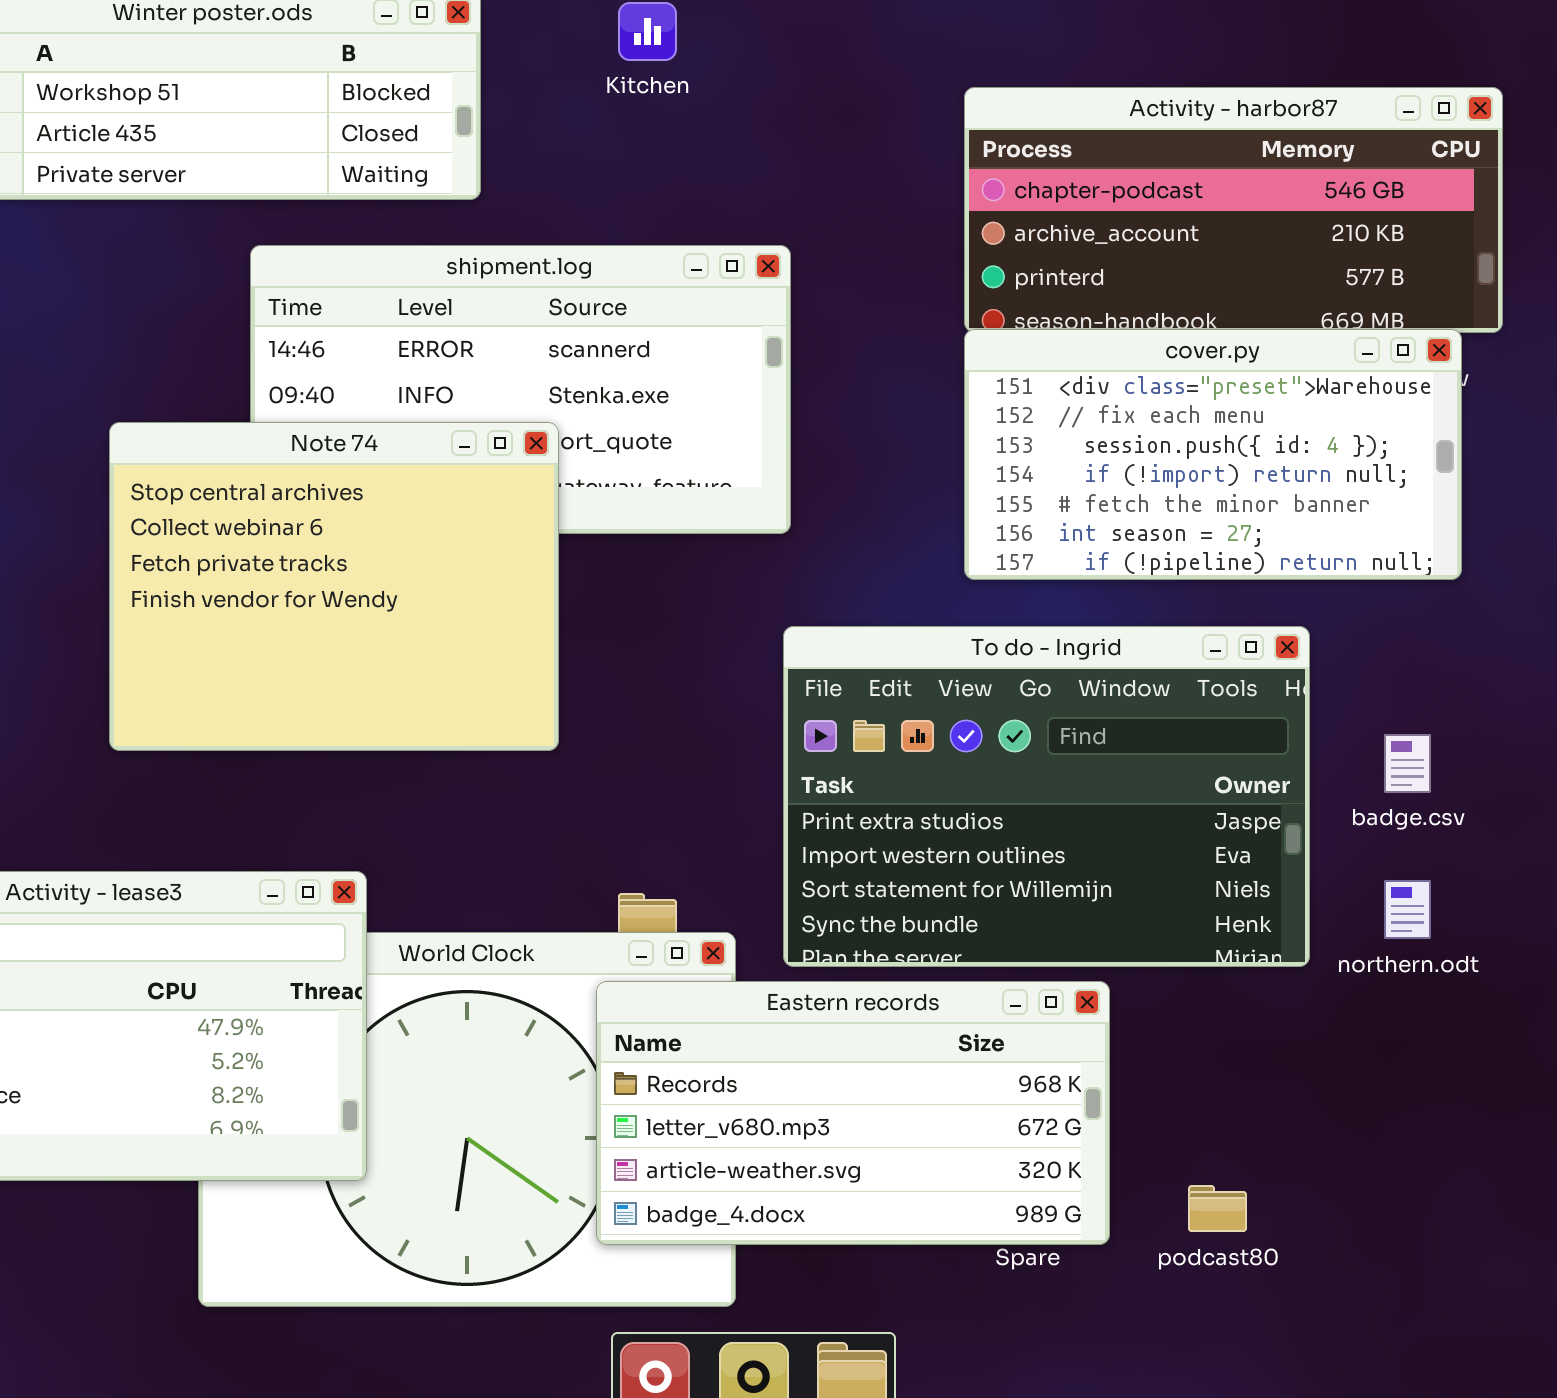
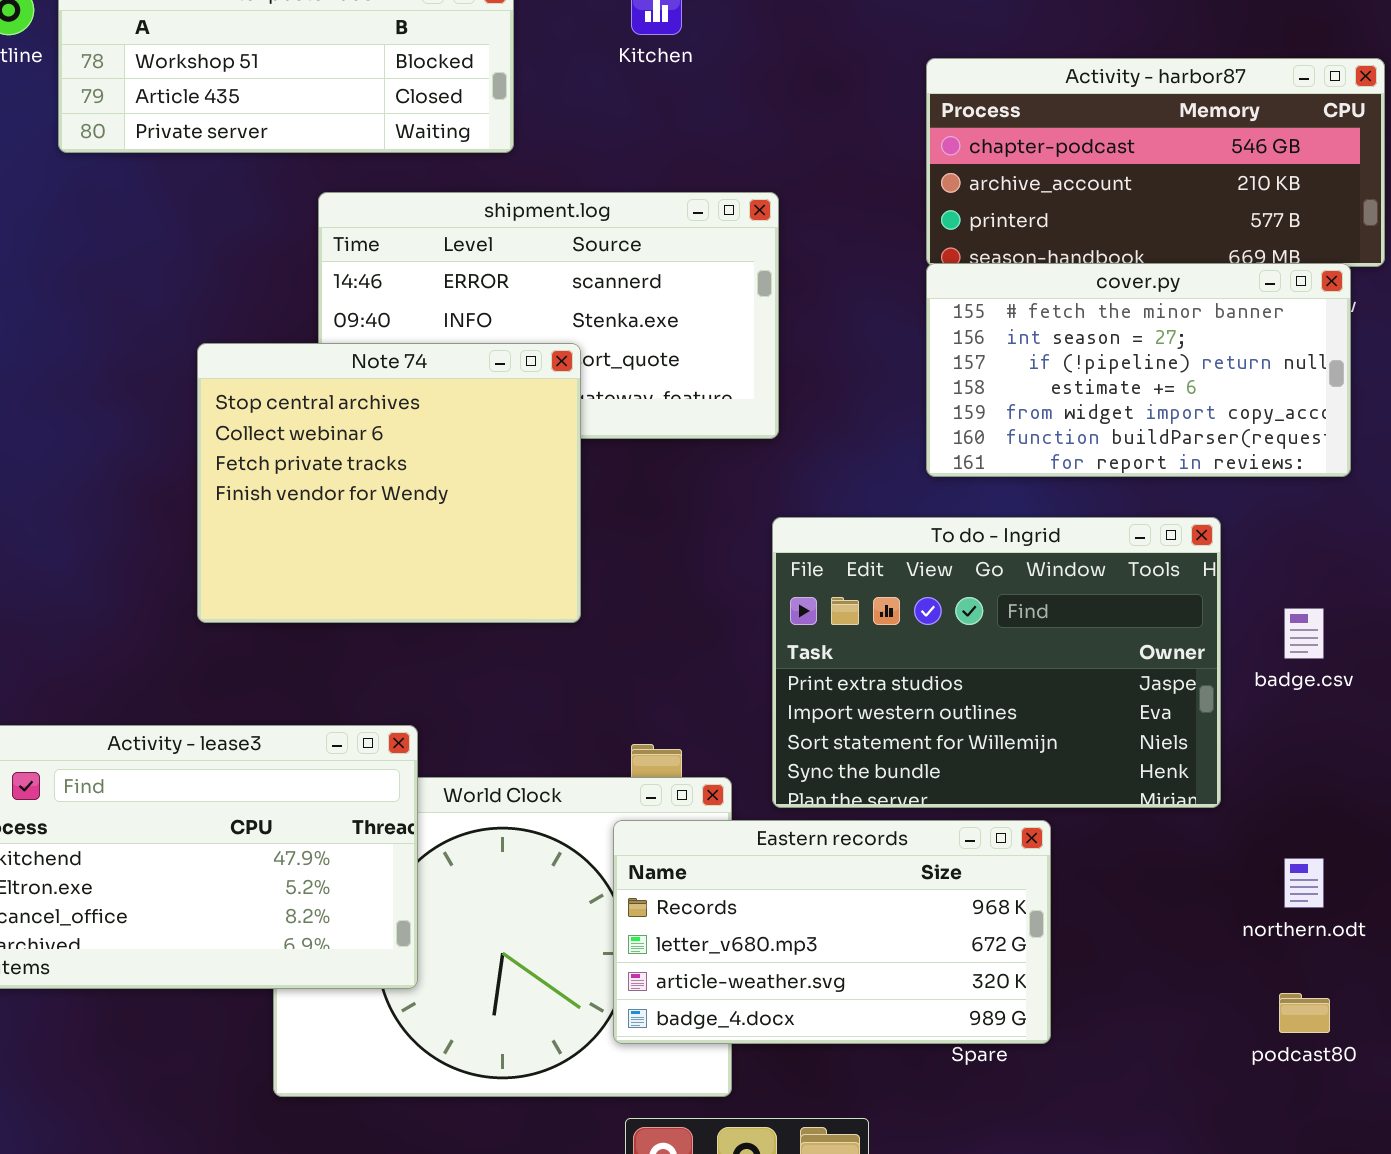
cover.py: [964,329,1462,580] -> [926,263,1351,477], scrolled down 4 rows
northern.odt: [1384,880,1431,939] -> [1284,858,1324,908], moved
podcast80: [1188,1185,1247,1232] -> [1279,993,1330,1033], moved

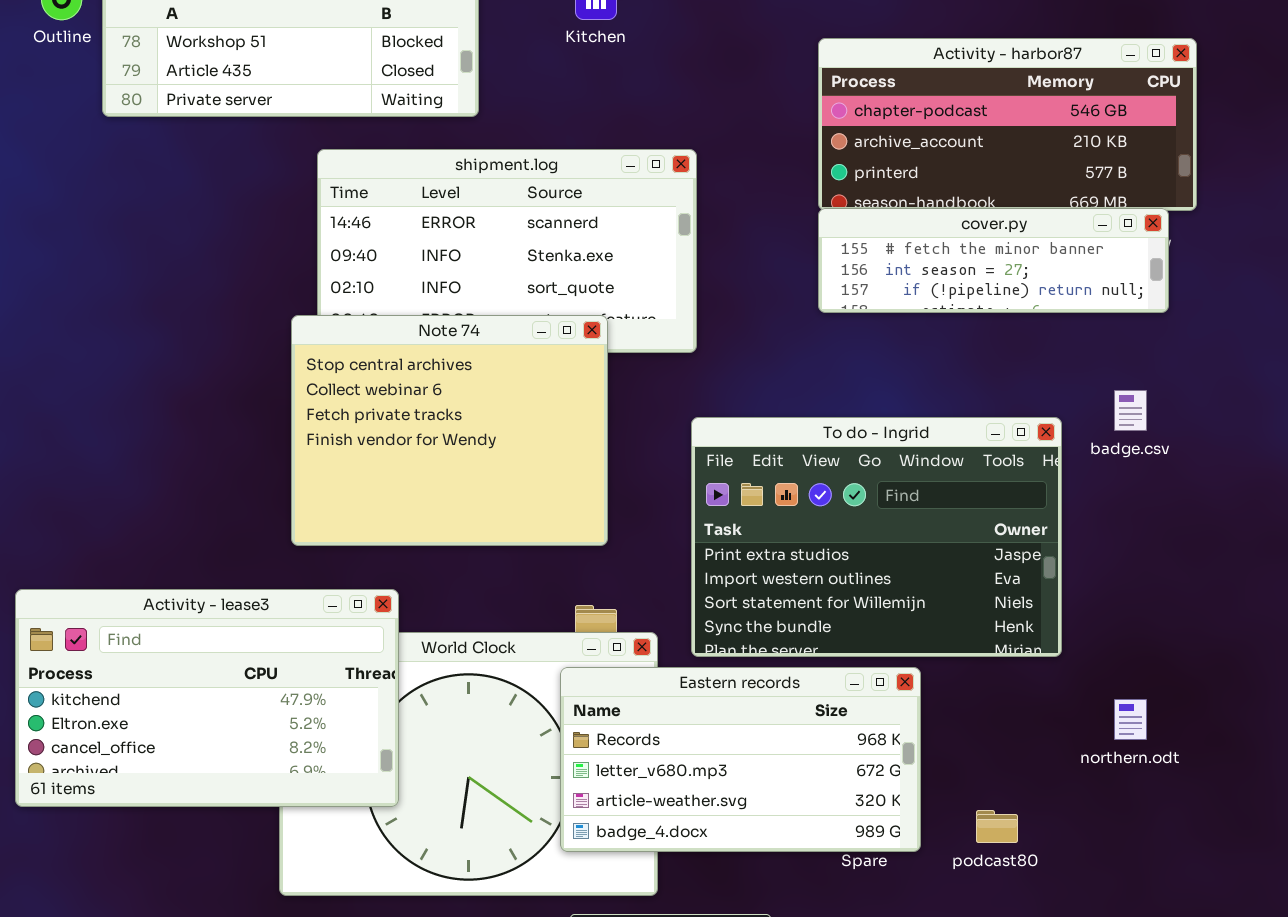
cover.py: [926,263,1351,477] -> [818,208,1169,313], resized
Note 74: [197,343,581,623] -> [291,315,608,546], moved
badge.csv: [1284,608,1324,659] -> [1114,390,1147,431], moved
podcast80: [1279,993,1330,1033] -> [976,810,1018,843], moved

